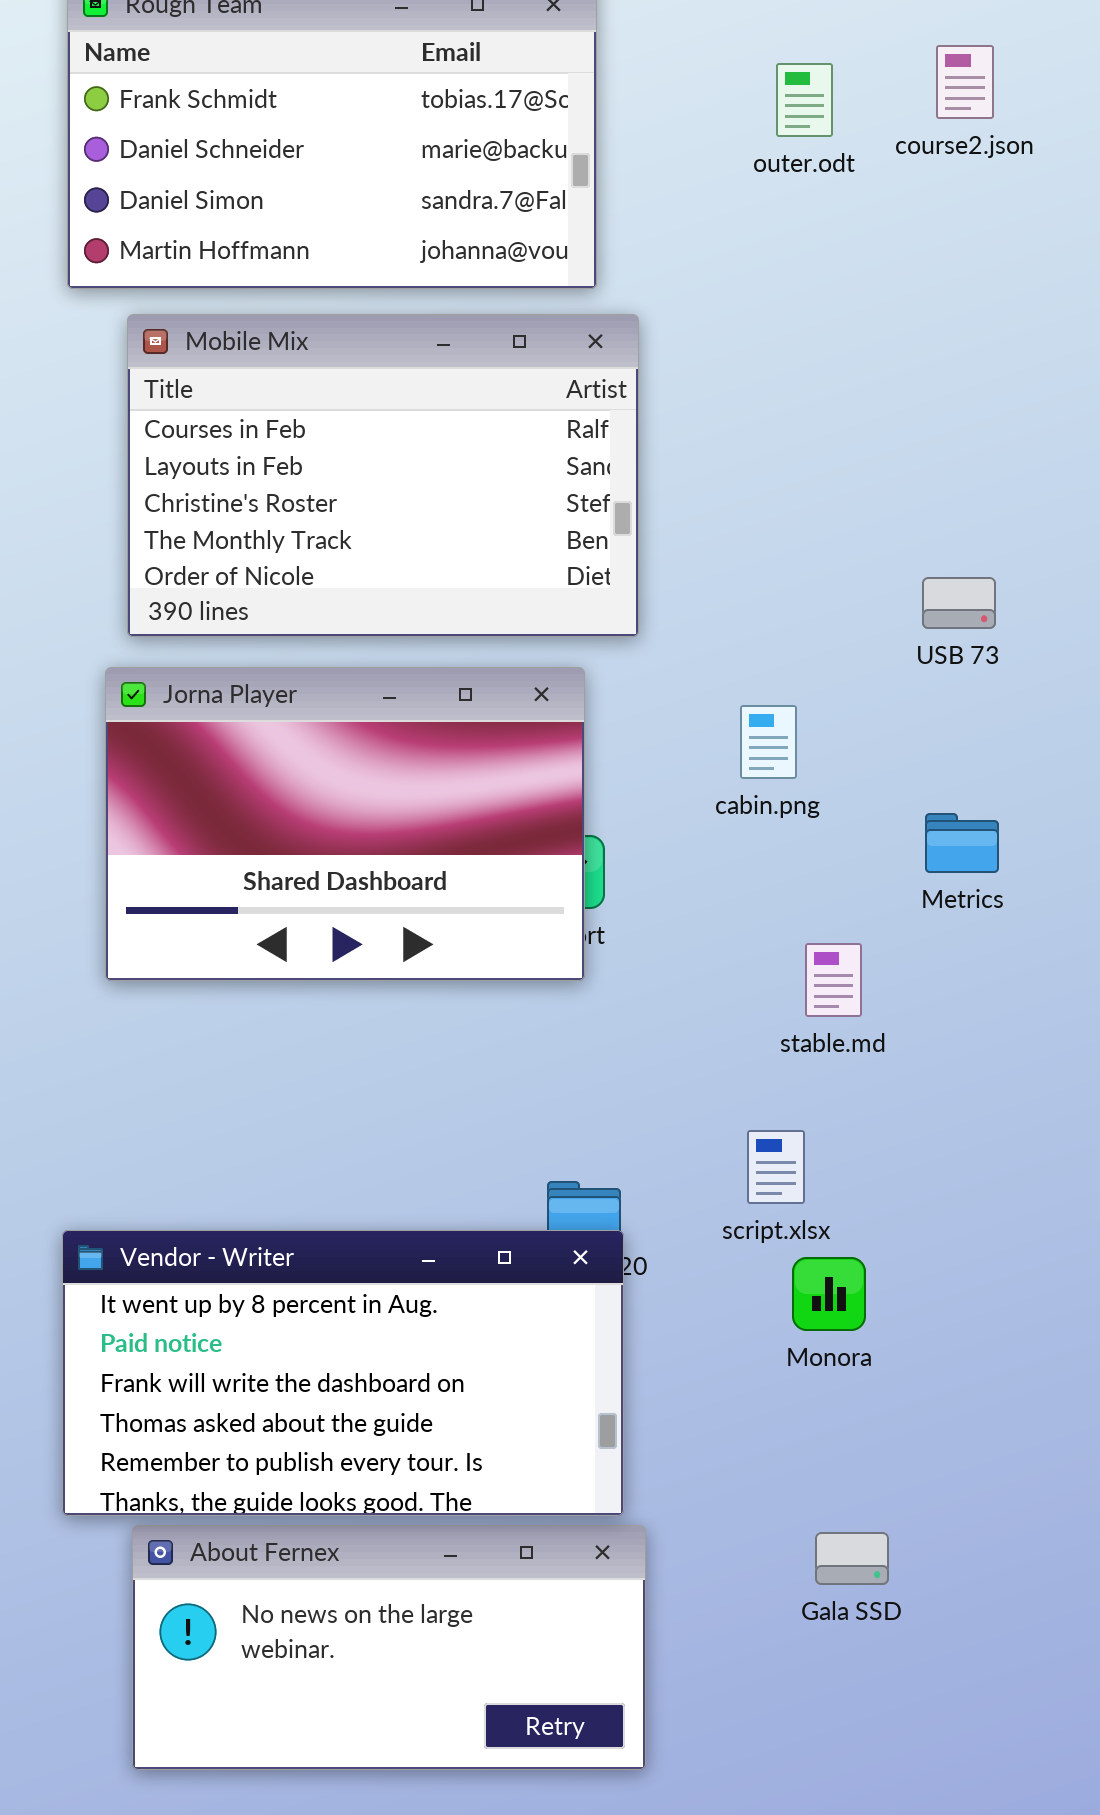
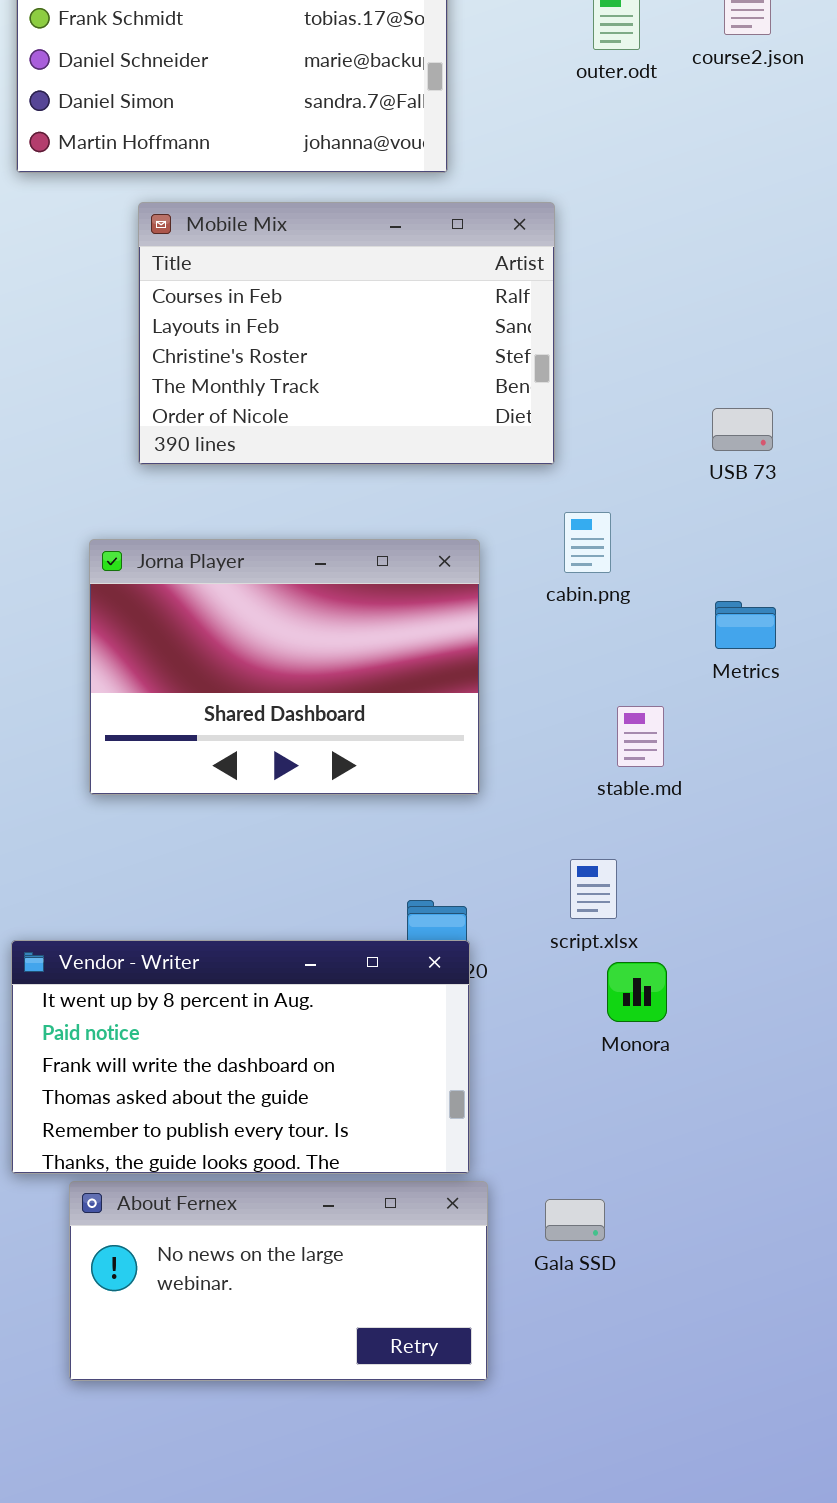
Mobile Mix: [127,314,639,637] -> [138,202,555,465], moved
Jorna Player: [105,667,585,981] -> [89,539,480,795], moved
Gala SSD: [815,1532,889,1585] -> [545,1199,605,1241], moved

